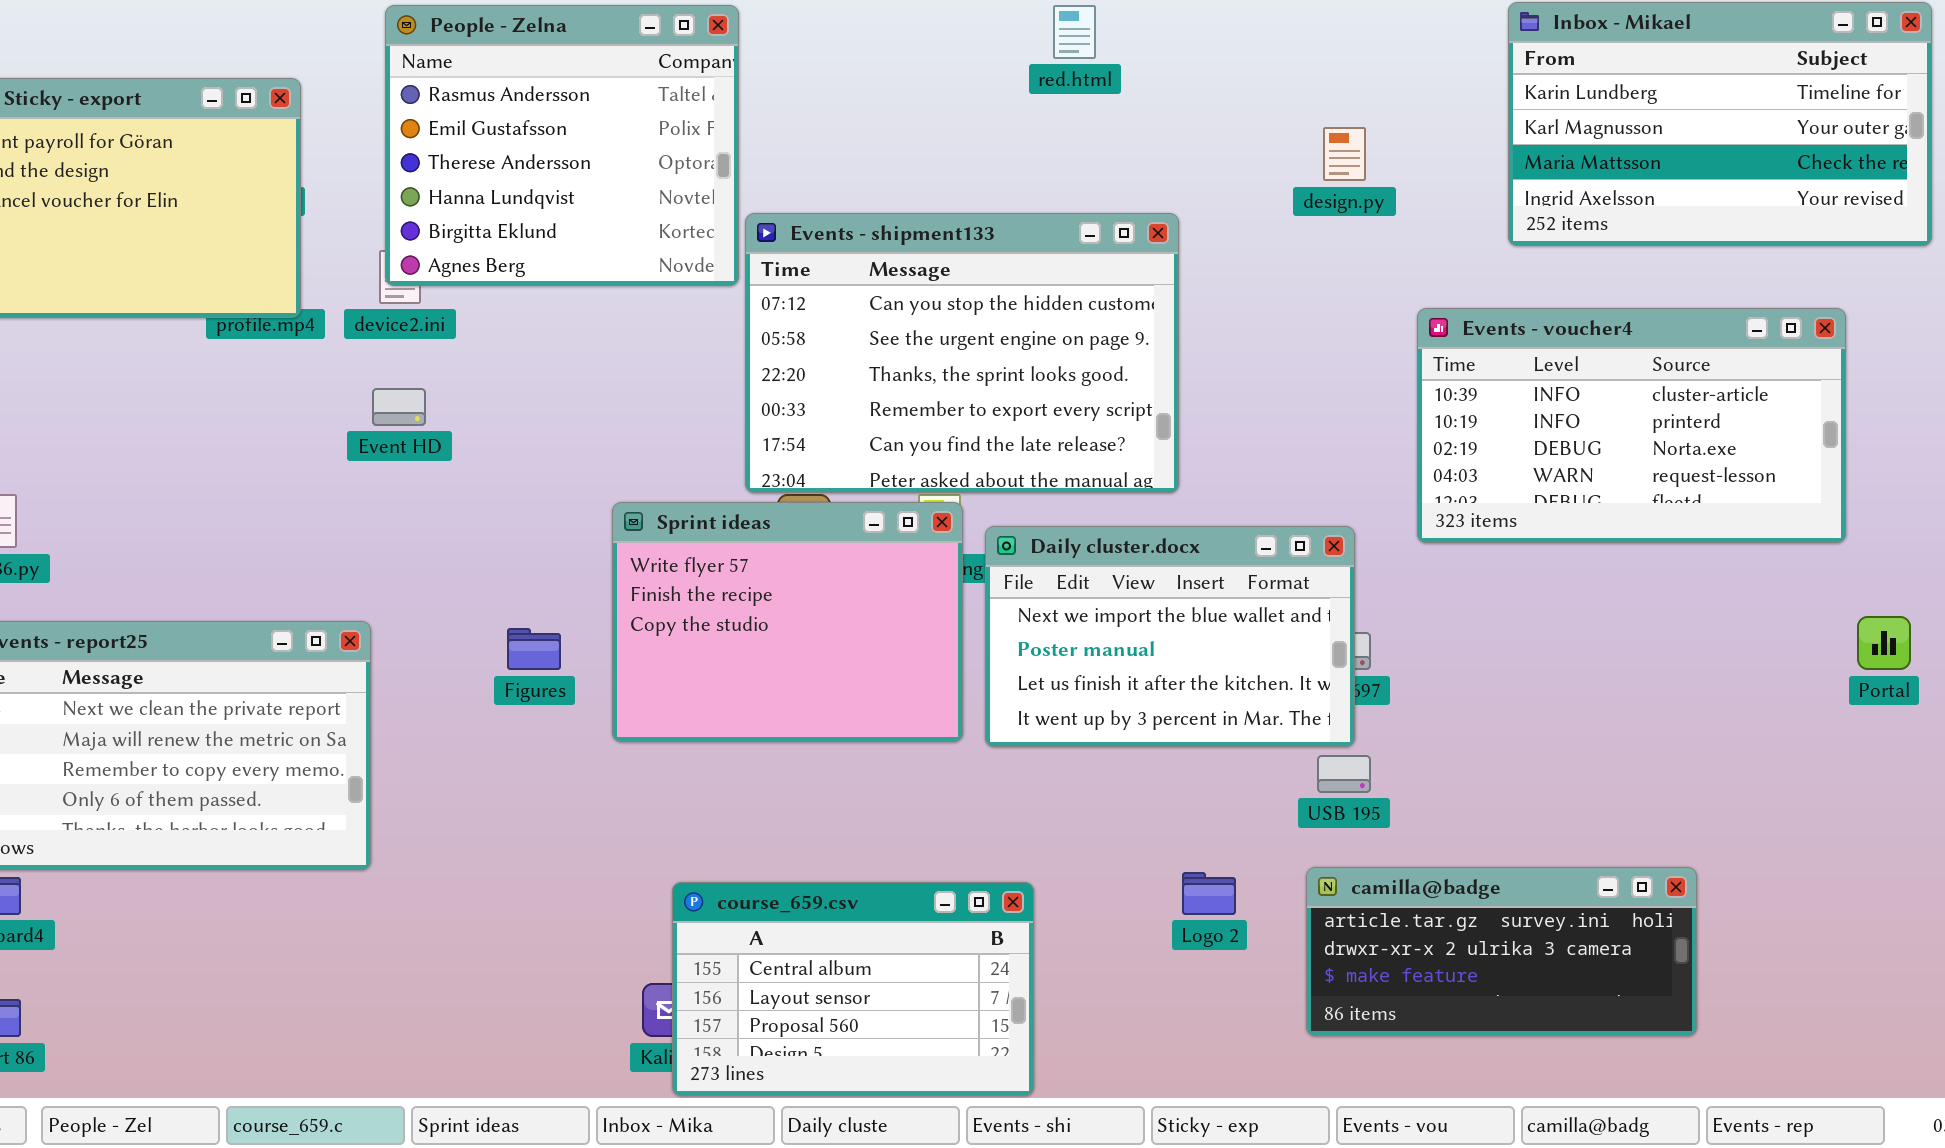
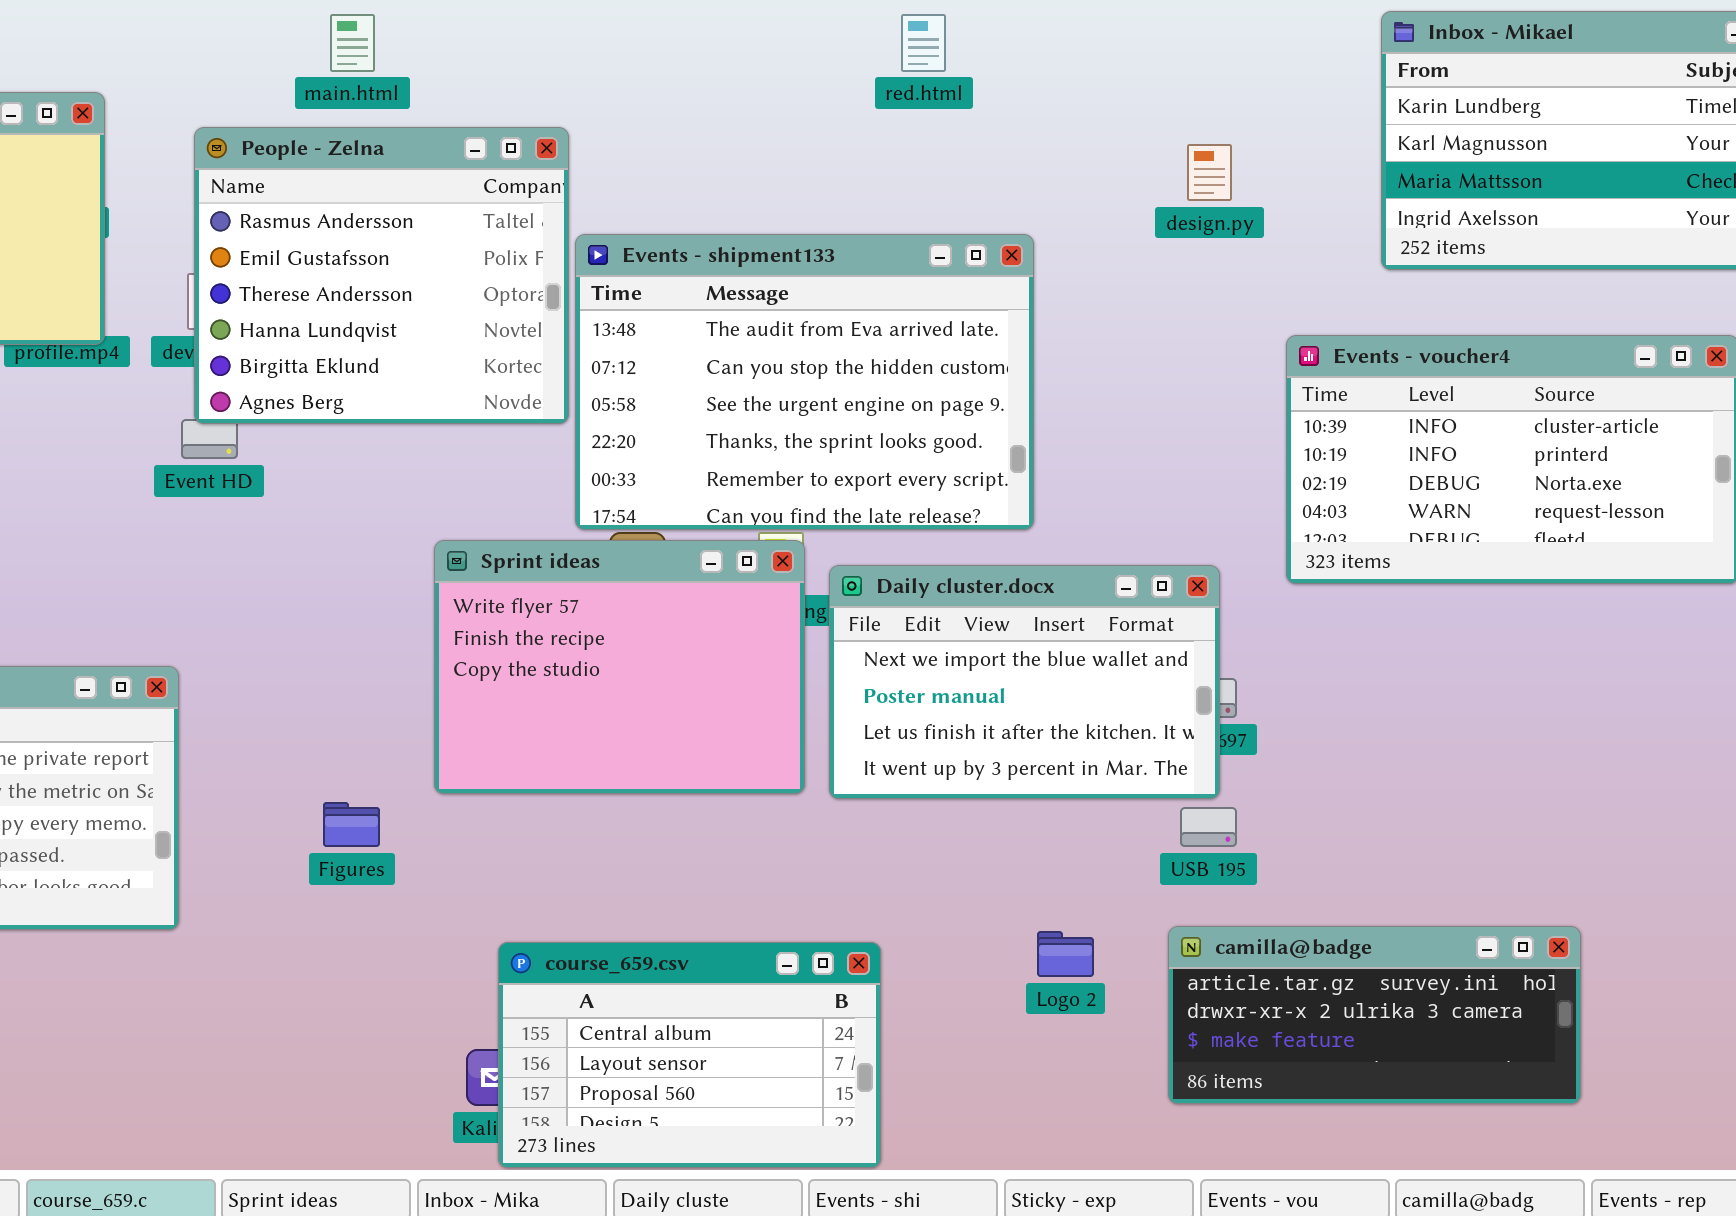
People - Zelna: [385,5,739,286] -> [194,127,569,424], moved
Events - shipment133: [745,213,1179,493] -> [575,234,1034,530], scrolled up 1 row
Figures: [507,628,561,670] -> [323,802,380,847], moved

